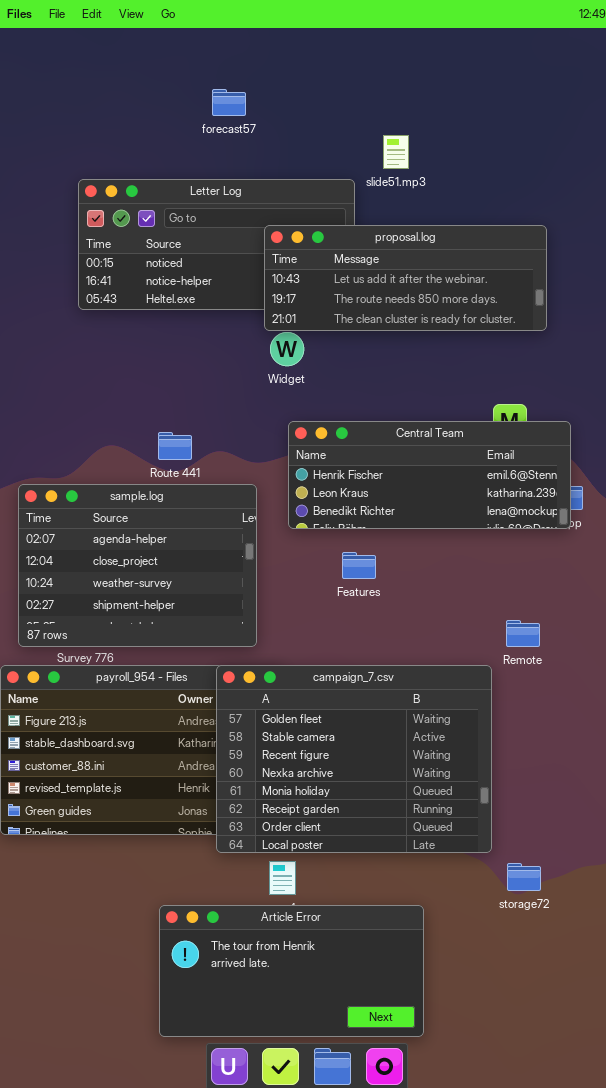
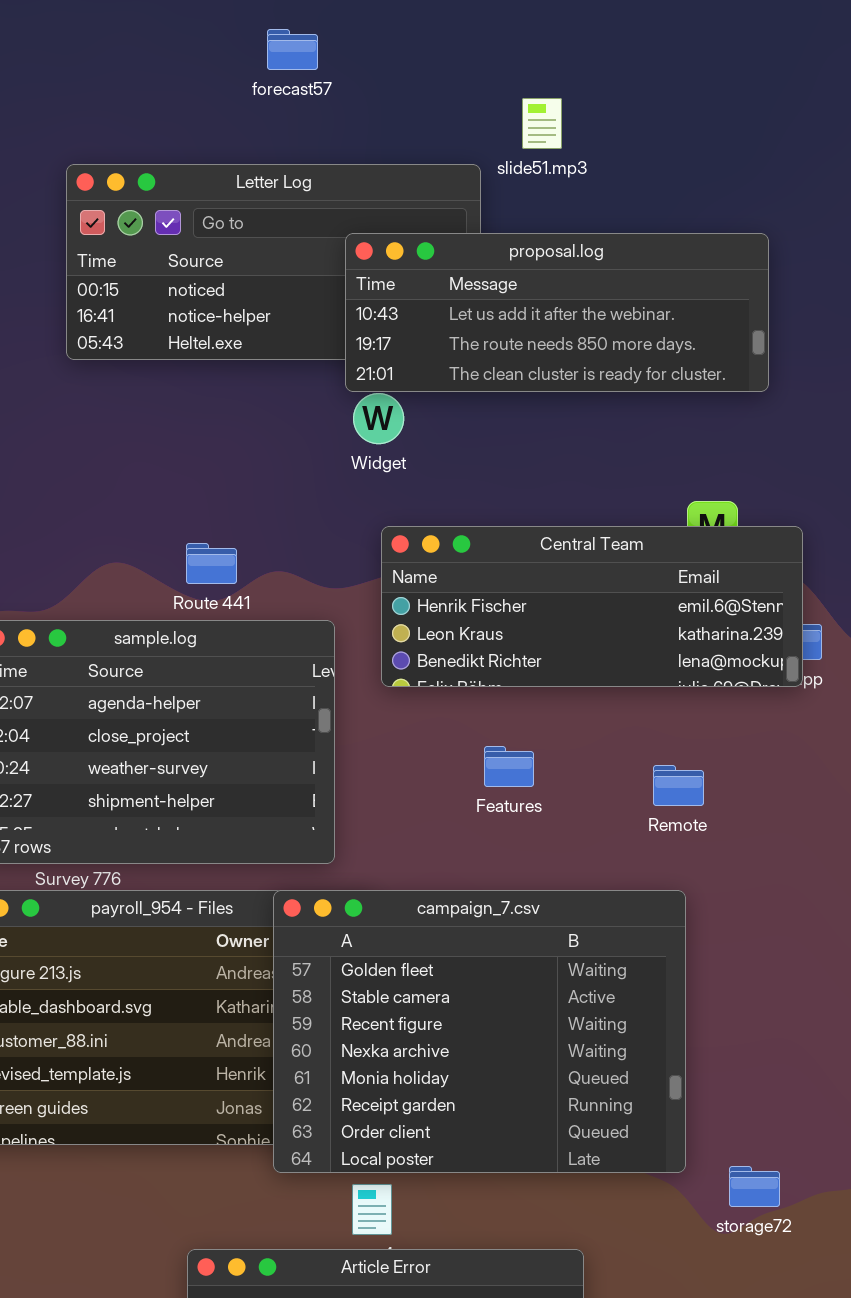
Features: [342,552,376,579] -> [484,746,534,787], moved
Remote: [506,620,540,647] -> [653,765,704,806], moved
storage72: [507,863,541,891] -> [729,1166,780,1207], moved

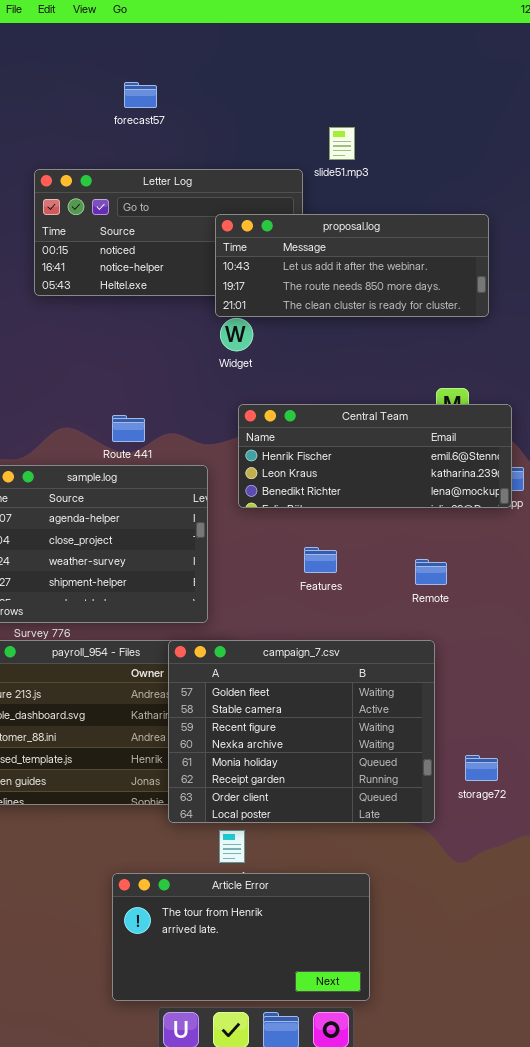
forecast57: [267,29,318,70] -> [124,82,157,108], moved
storage72: [729,1166,780,1207] -> [465,755,498,781], moved

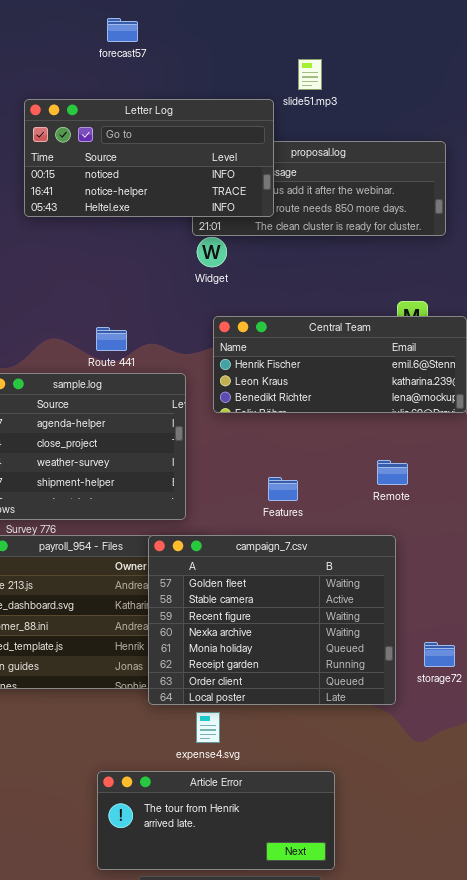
Letter Log: [34,169,303,296] -> [24,99,274,217], raised
Features: [304,547,337,573] -> [268,477,298,501], moved
Article Error: [112,873,370,1001] -> [97,771,335,870], resized

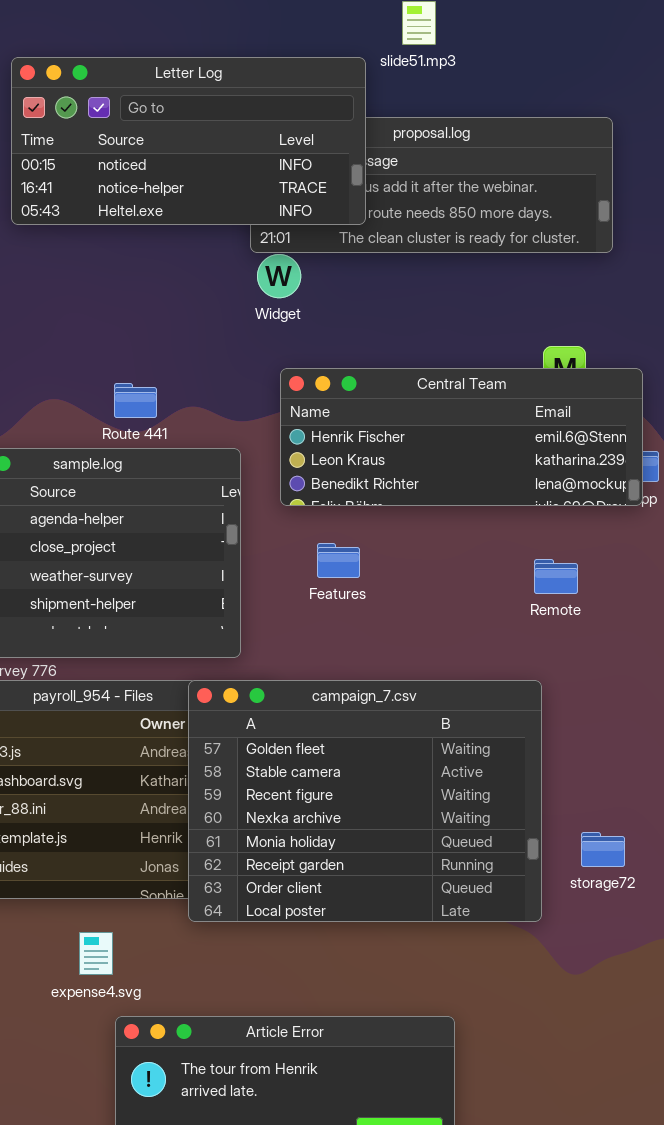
Remote: [377,460,408,485] -> [534,559,578,594], moved
Features: [268,477,298,501] -> [317,543,360,578], moved
expense4.svg: [196,712,220,743] -> [79,932,113,975], moved

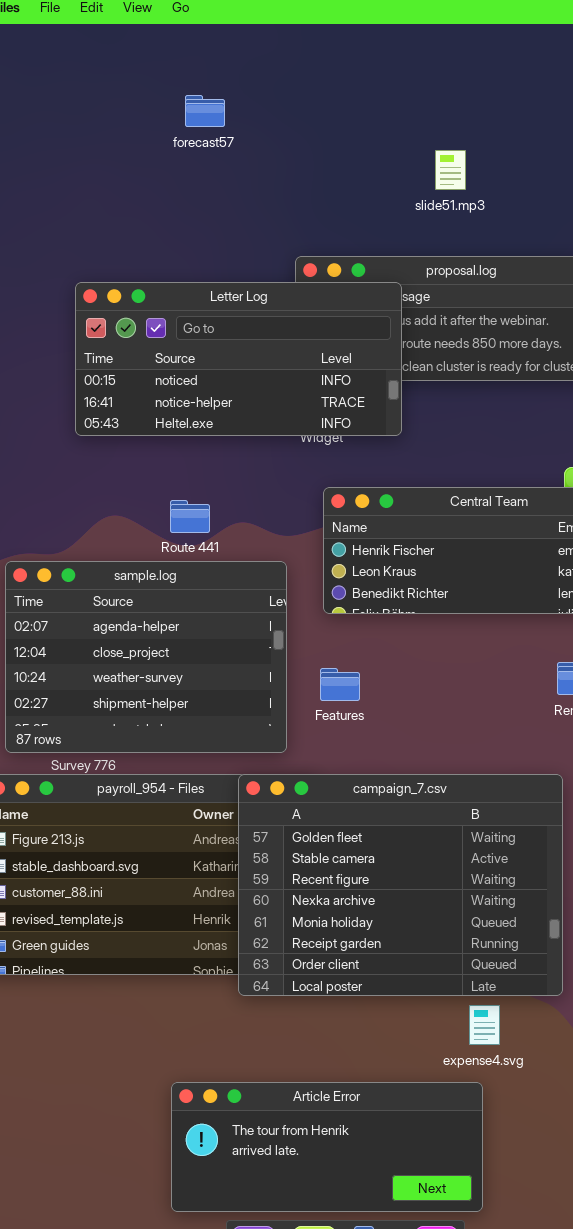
Letter Log: [11,57,366,225] -> [75,282,402,436], moved
Features: [317,543,360,578] -> [320,668,360,701], moved
expense4.svg: [79,932,113,975] -> [469,1005,500,1045], moved

